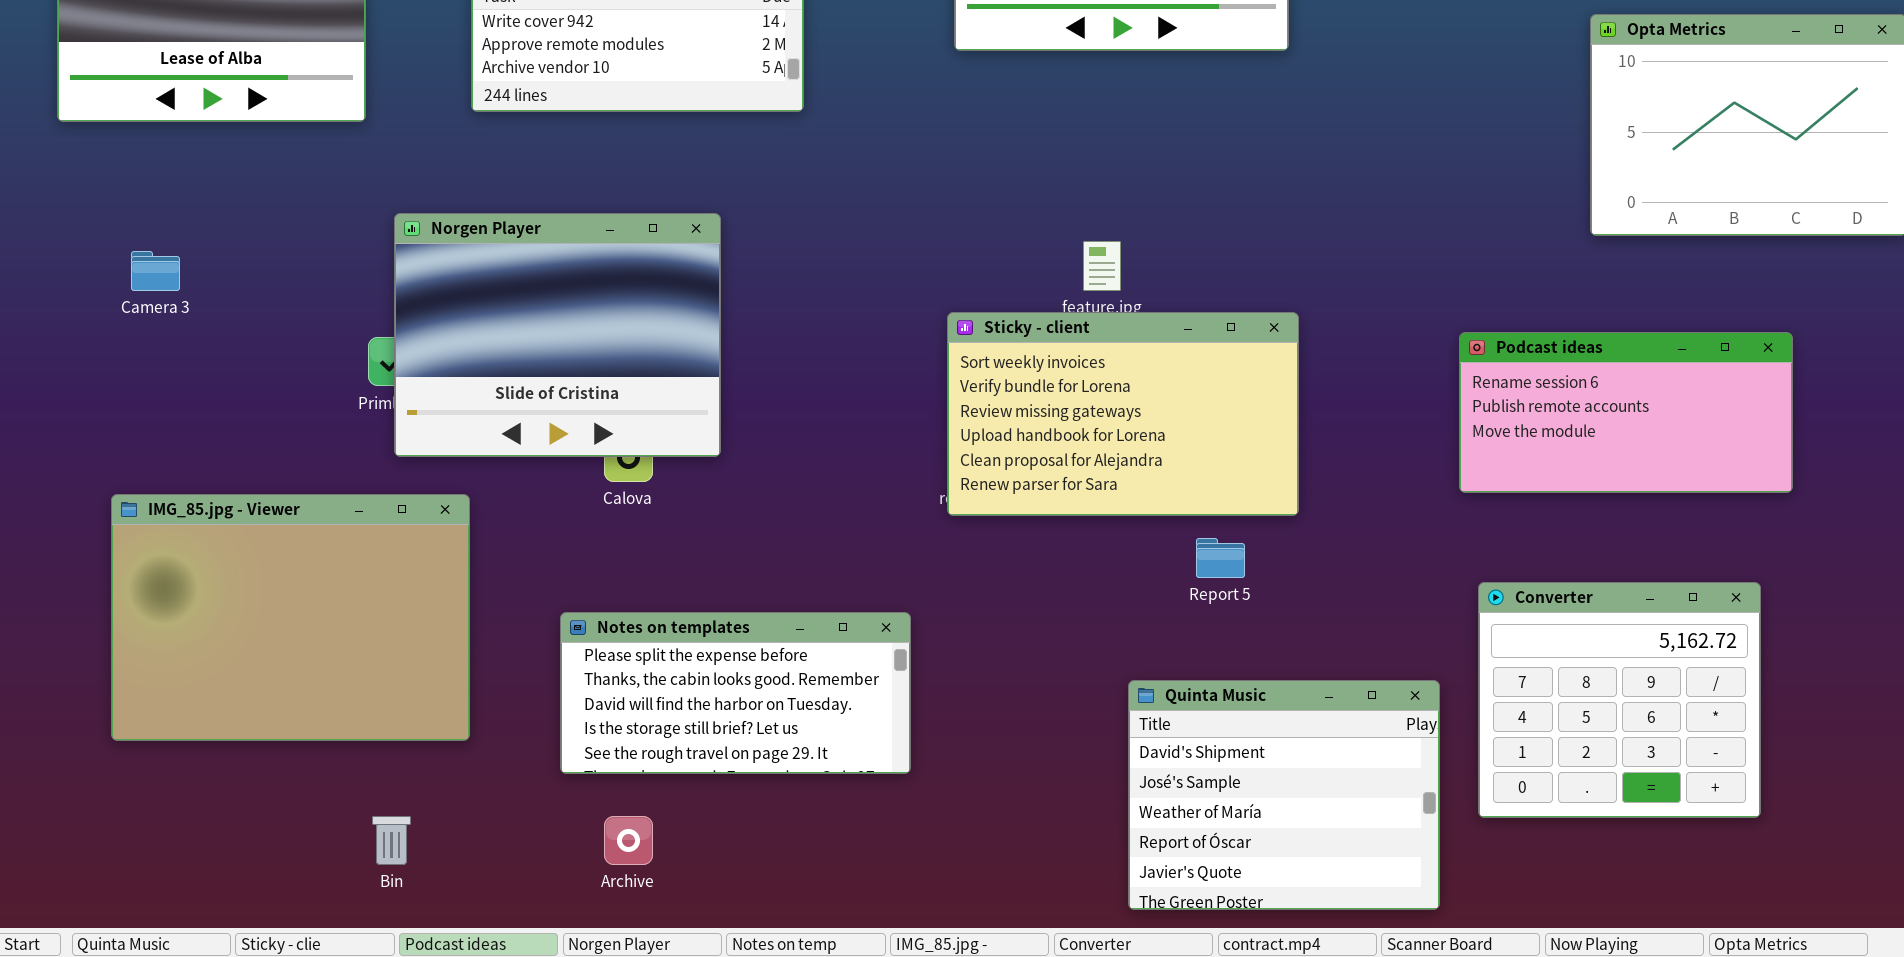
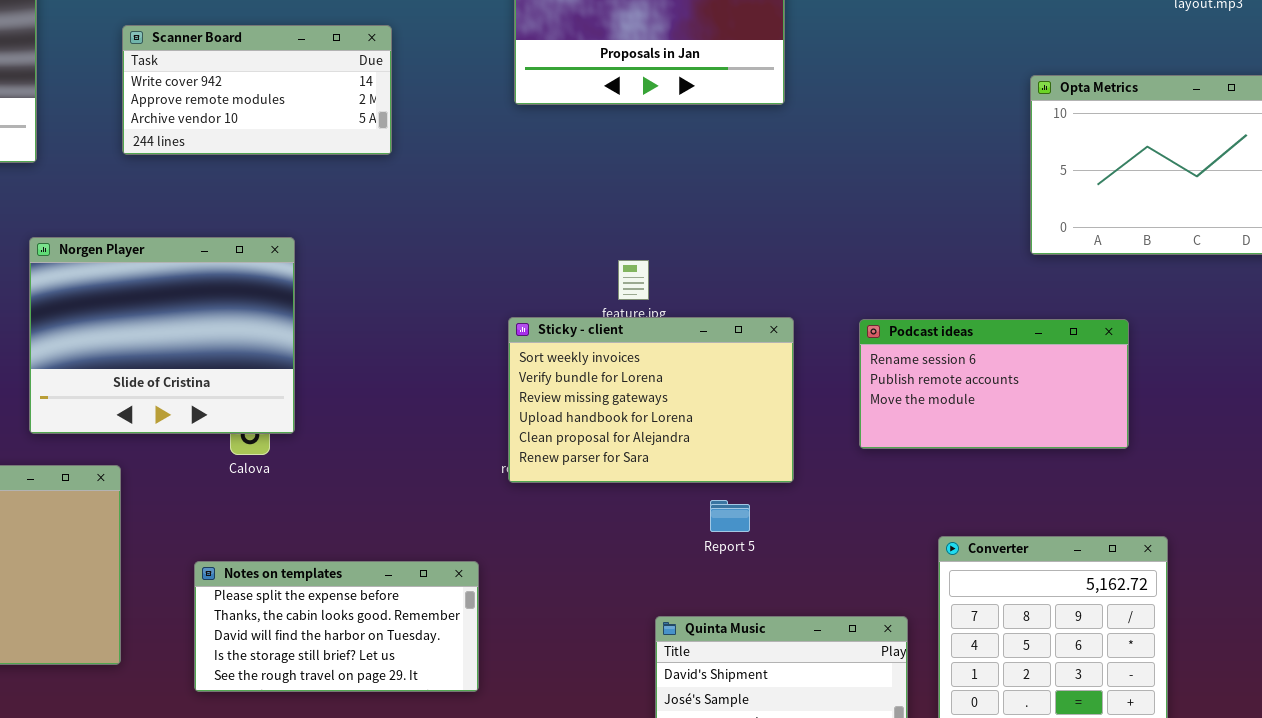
Norgen Player: [394,213,721,457] -> [29,237,295,434], moved
Podcast ideas: [1459,332,1793,493] -> [859,319,1129,449], moved

